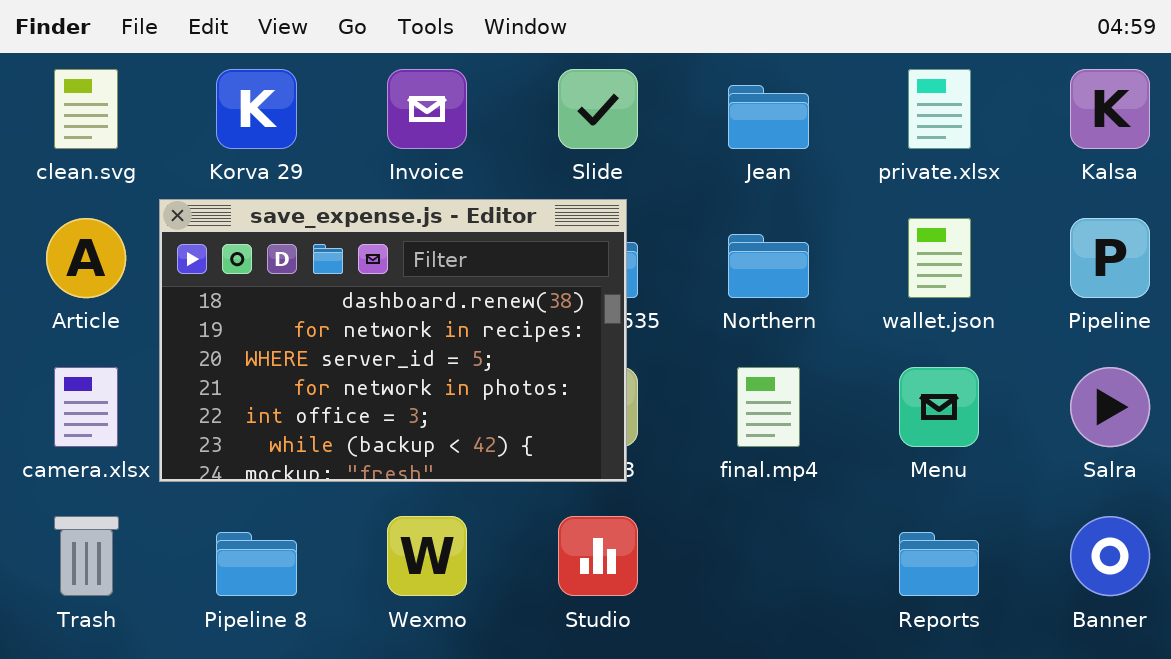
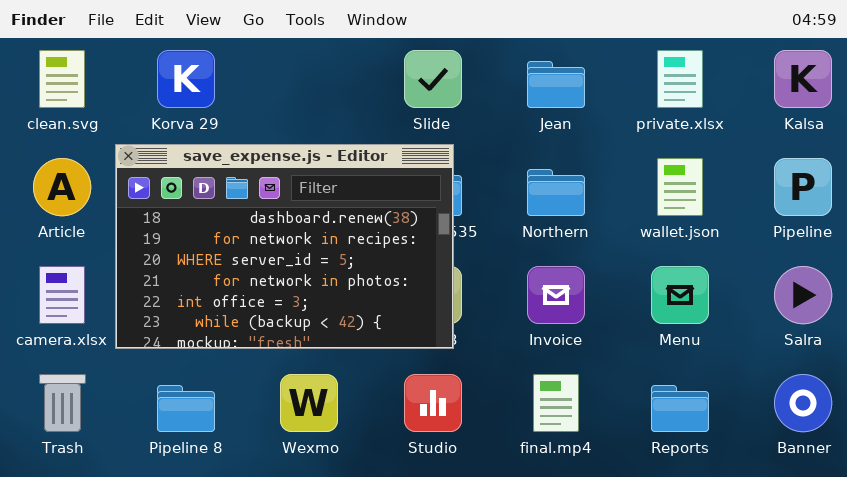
Invoice: [387,69,467,149] -> [527,266,585,324], moved
final.mp4: [737,367,800,447] -> [533,374,579,432], moved

